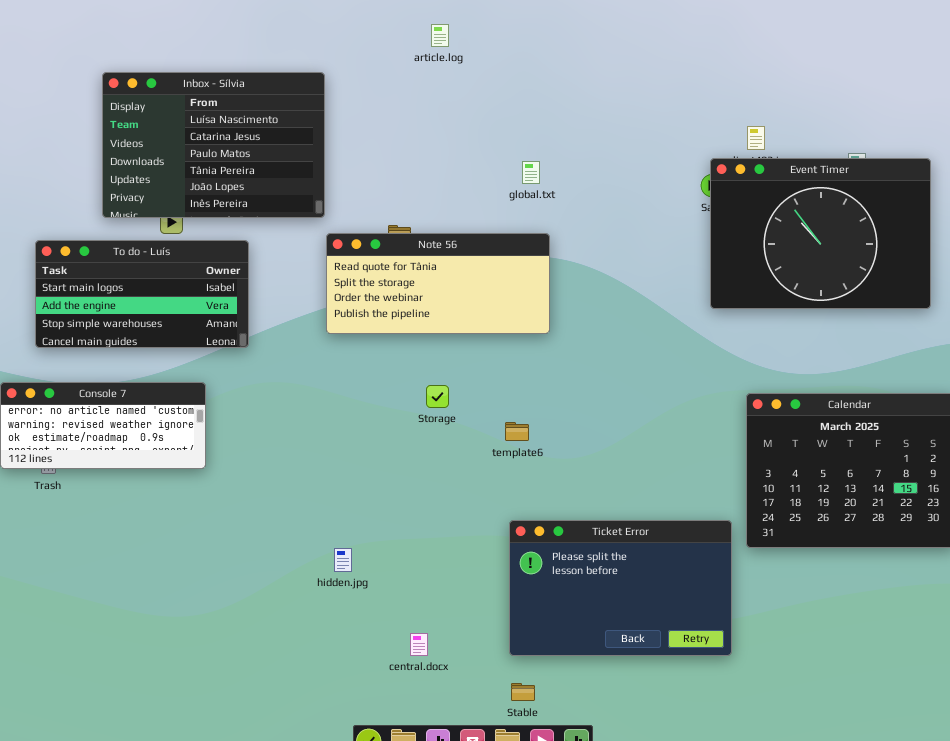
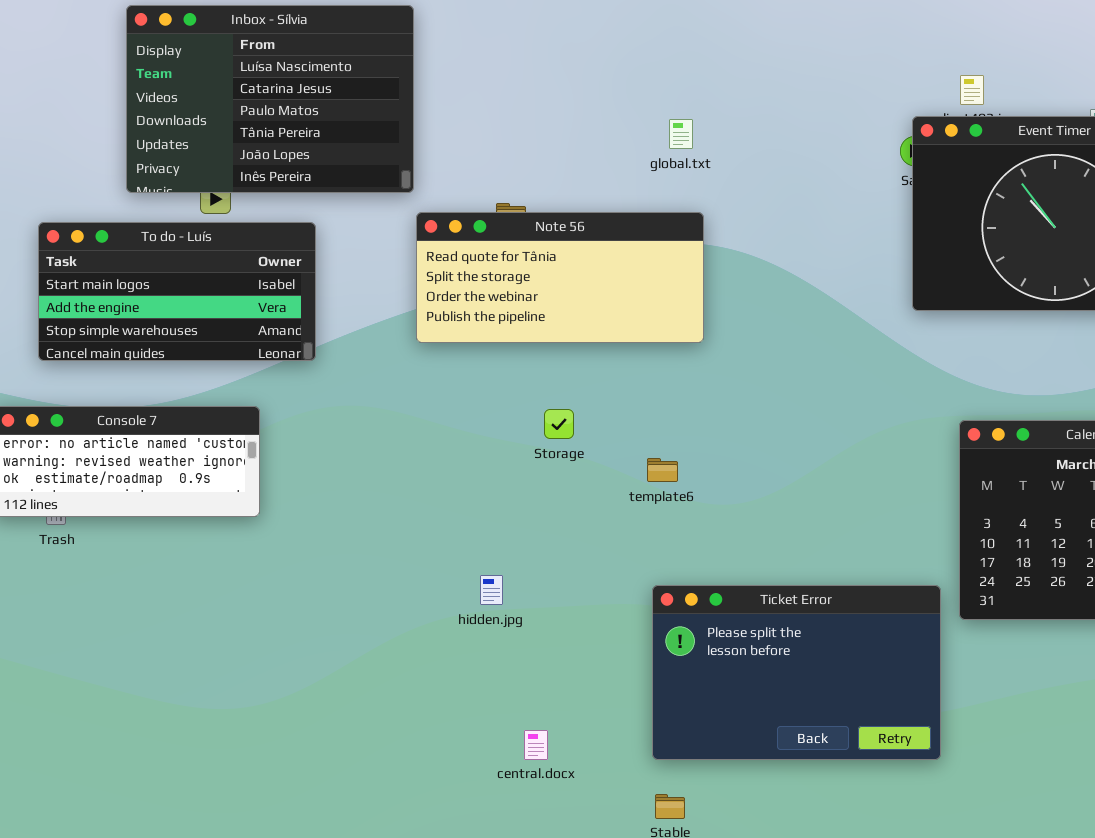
hidden.jpg: [334,548,352,572] -> [480,575,503,605], moved

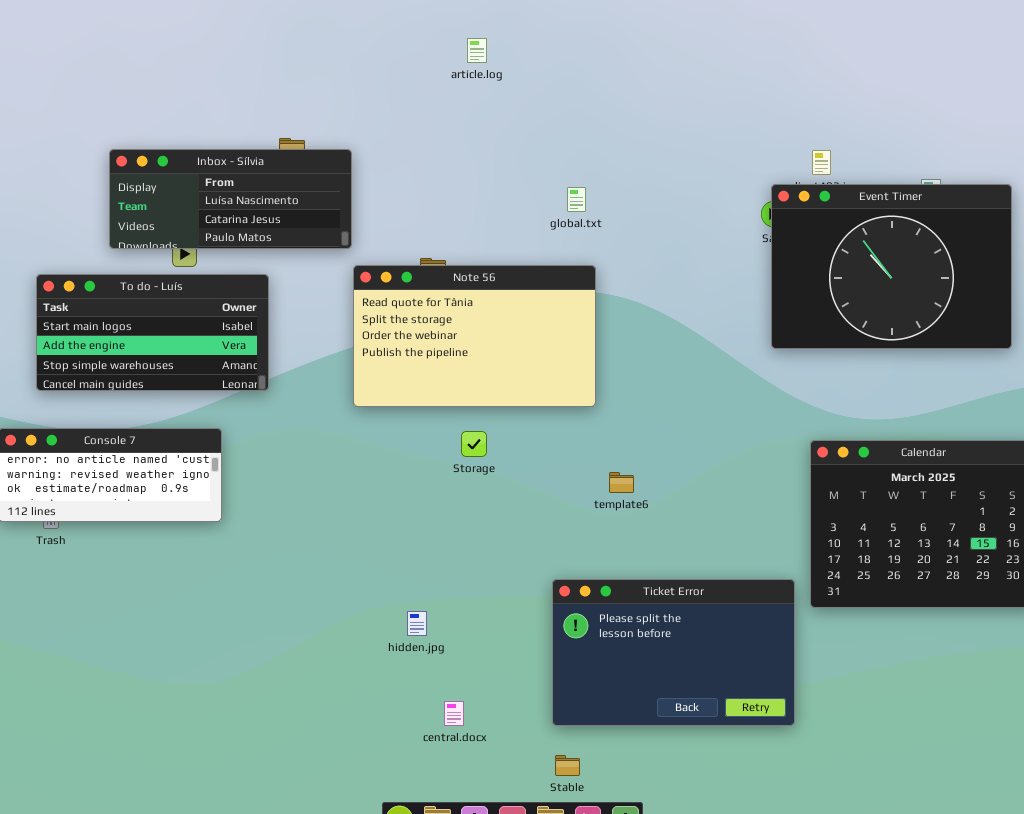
Inbox - Sílvia: [126,5,414,193] -> [109,149,352,249], resized
Note 56: [416,212,704,343] -> [353,265,596,407], resized
template6: [647,458,678,482] -> [609,472,634,493], moved
hidden.jpg: [480,575,503,605] -> [407,611,427,636], moved

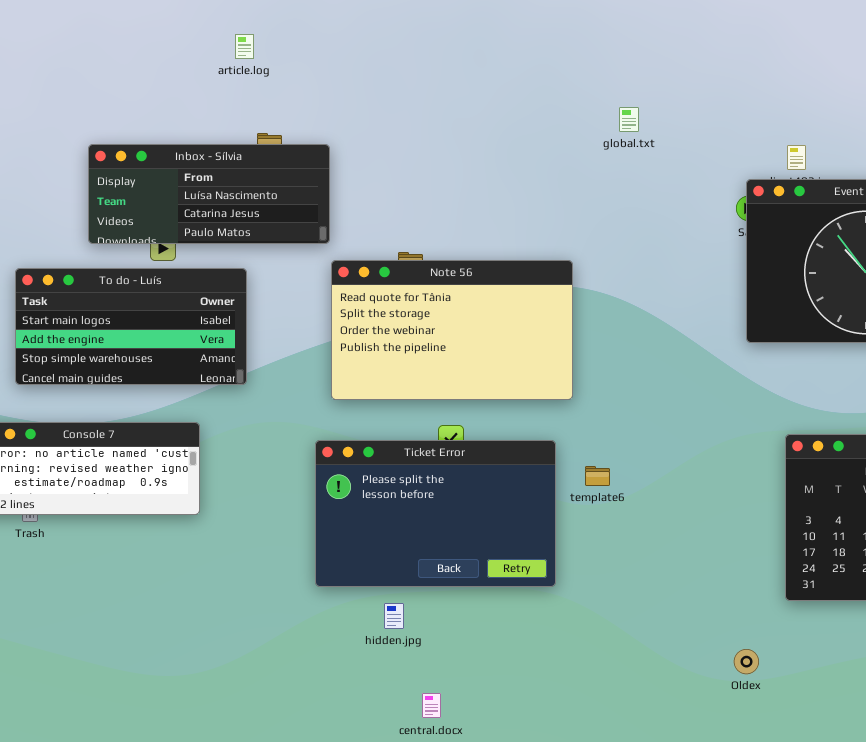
article.log: [467,38,487,63] -> [235,34,254,59], moved
global.txt: [567,187,586,212] -> [619,107,639,132], moved
Ticket Error: [552,579,795,726] -> [315,440,556,587], moved

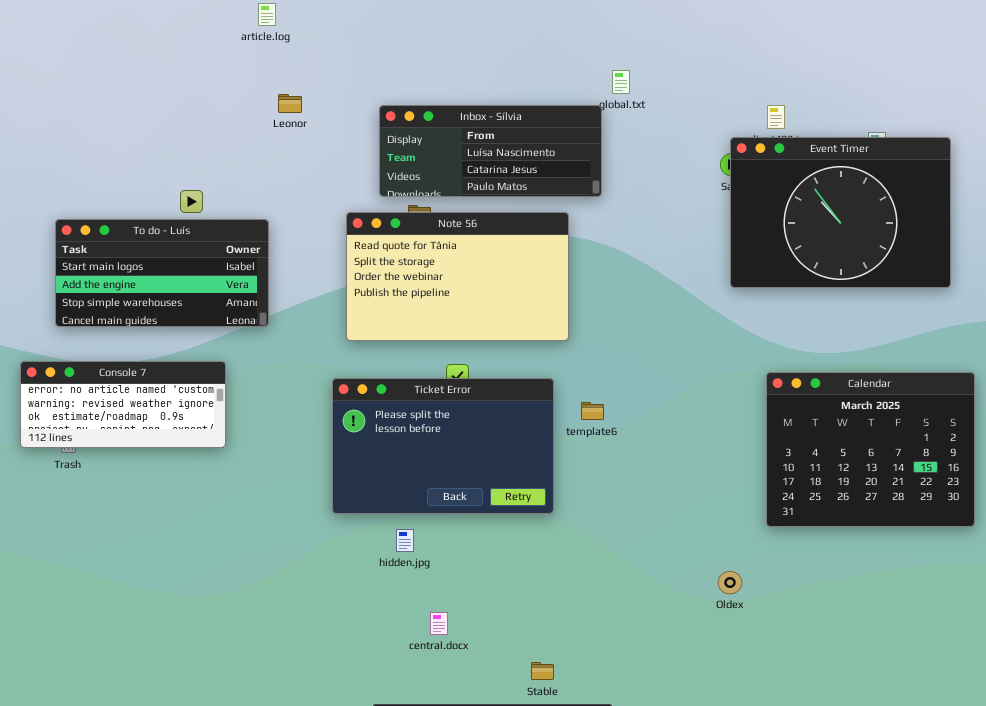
Inbox - Sílvia: [88,144,330,244] -> [379,105,602,197], moved

